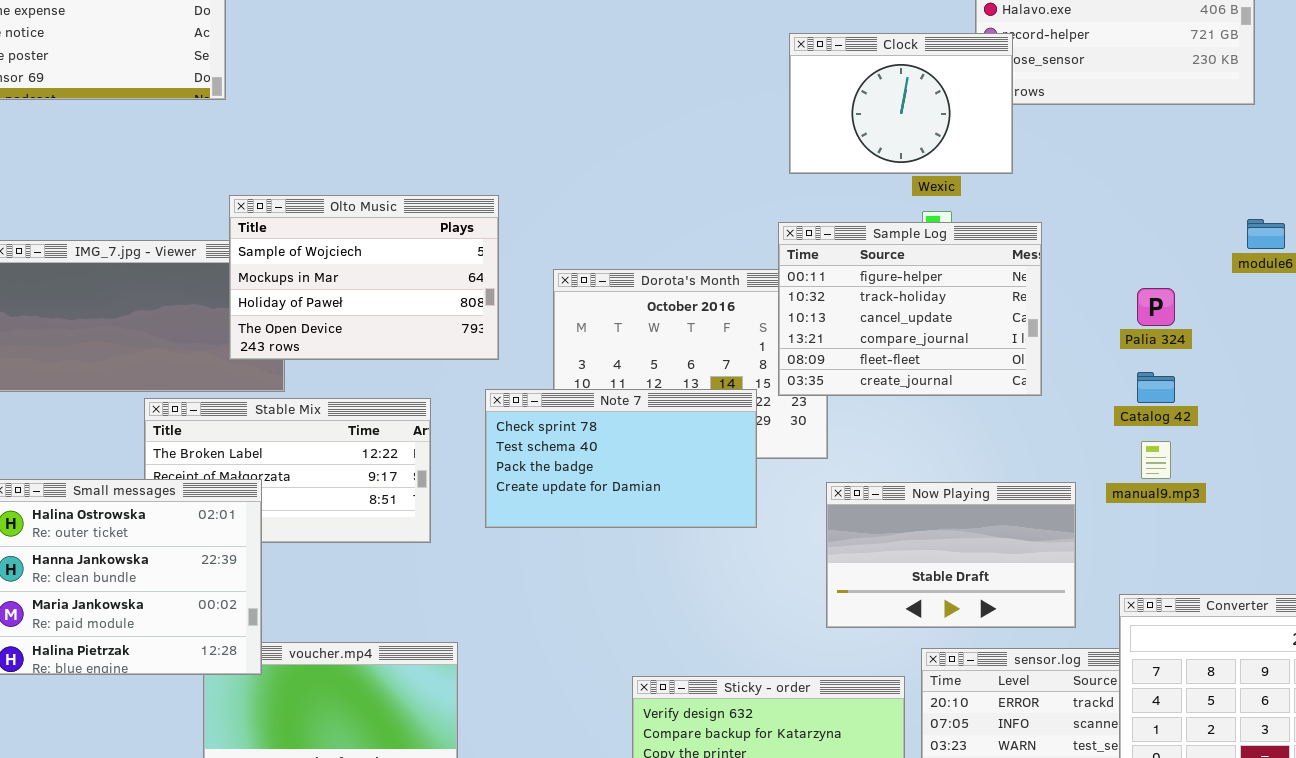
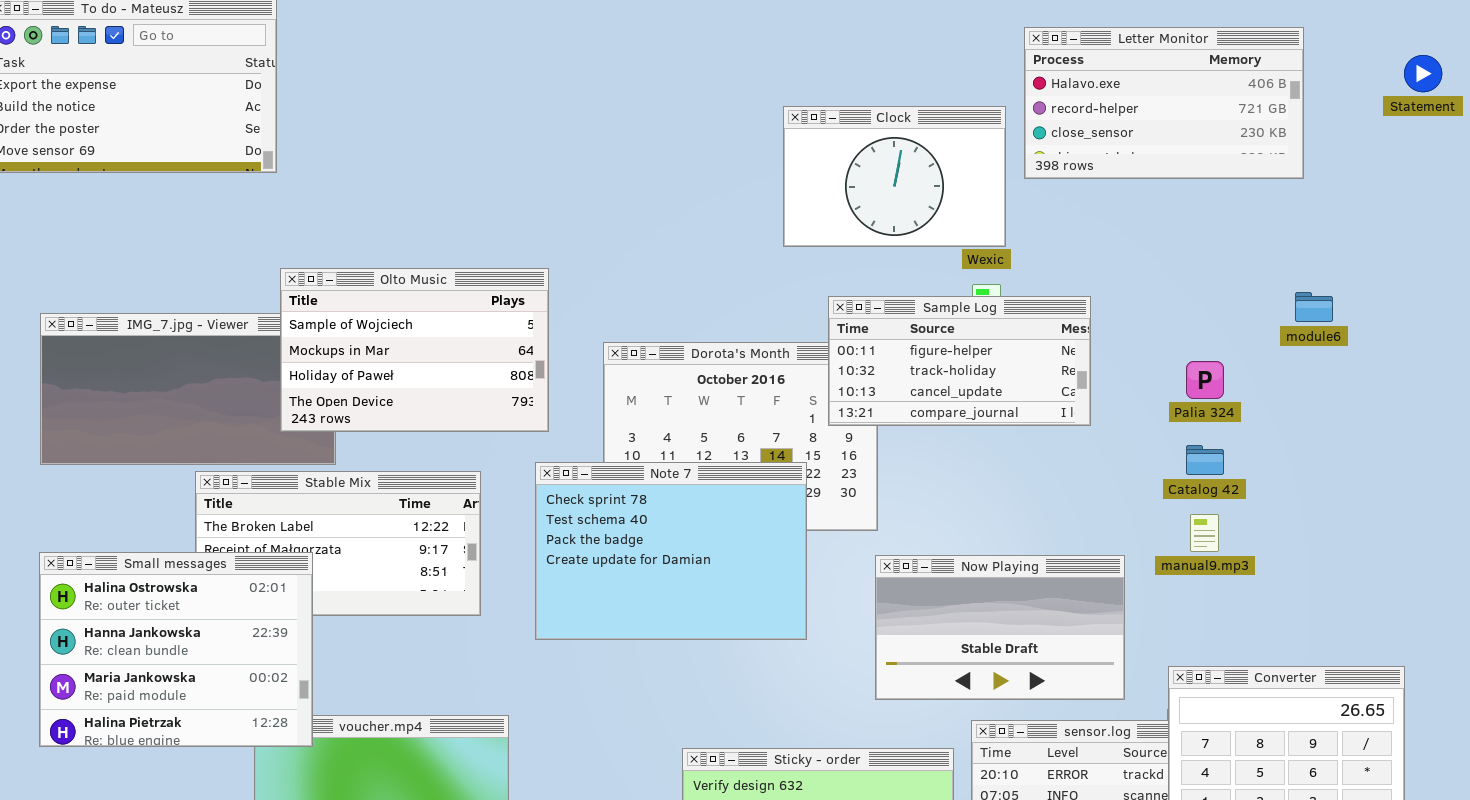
Clock: [789,33,1013,174] -> [783,106,1006,247], moved
Sample Log: [778,222,1042,396] -> [828,296,1091,426], resized
Note 7: [485,389,757,528] -> [535,462,807,640], resized

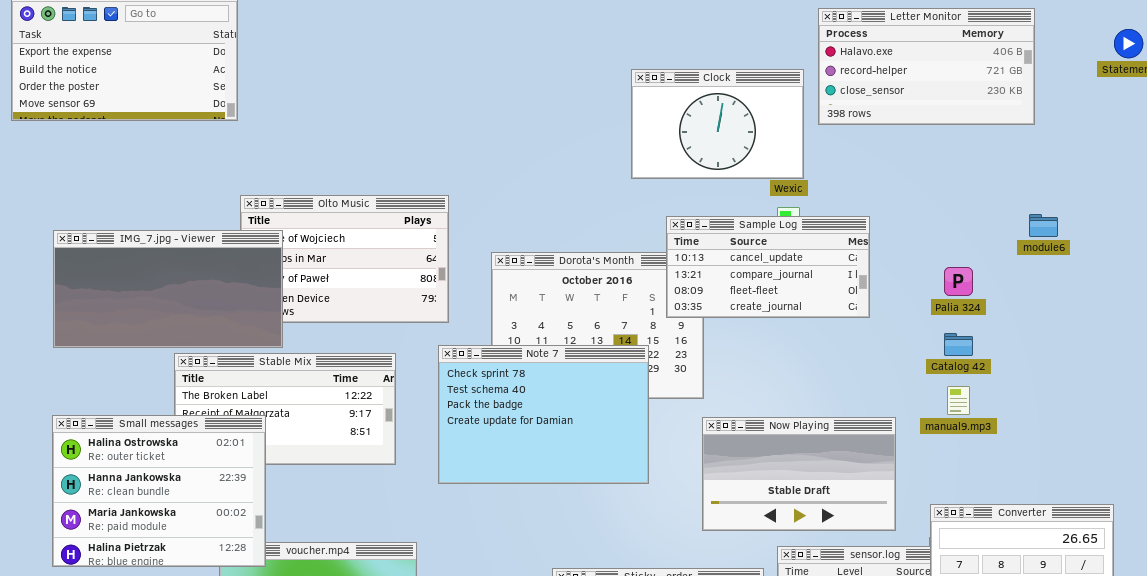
Sample Log: [828,296,1091,426] -> [666,216,870,318], scrolled down 2 rows
IMG_7.jpg - Viewer: [40,313,336,465] -> [53,230,283,348], raised

